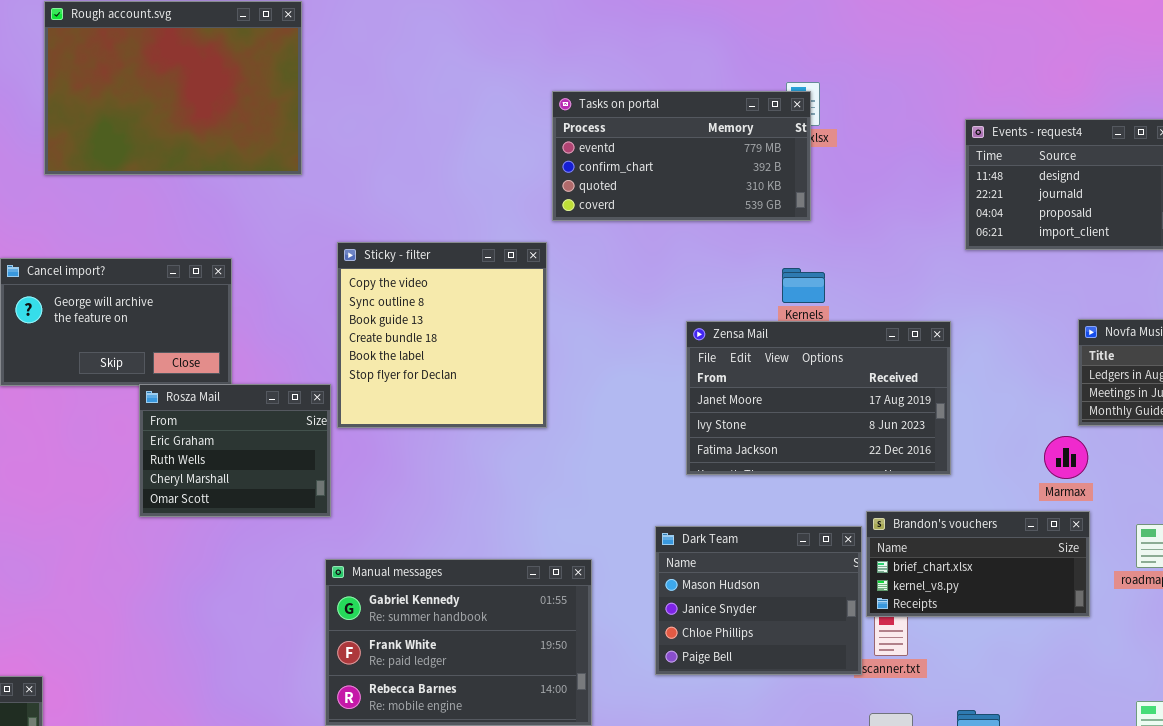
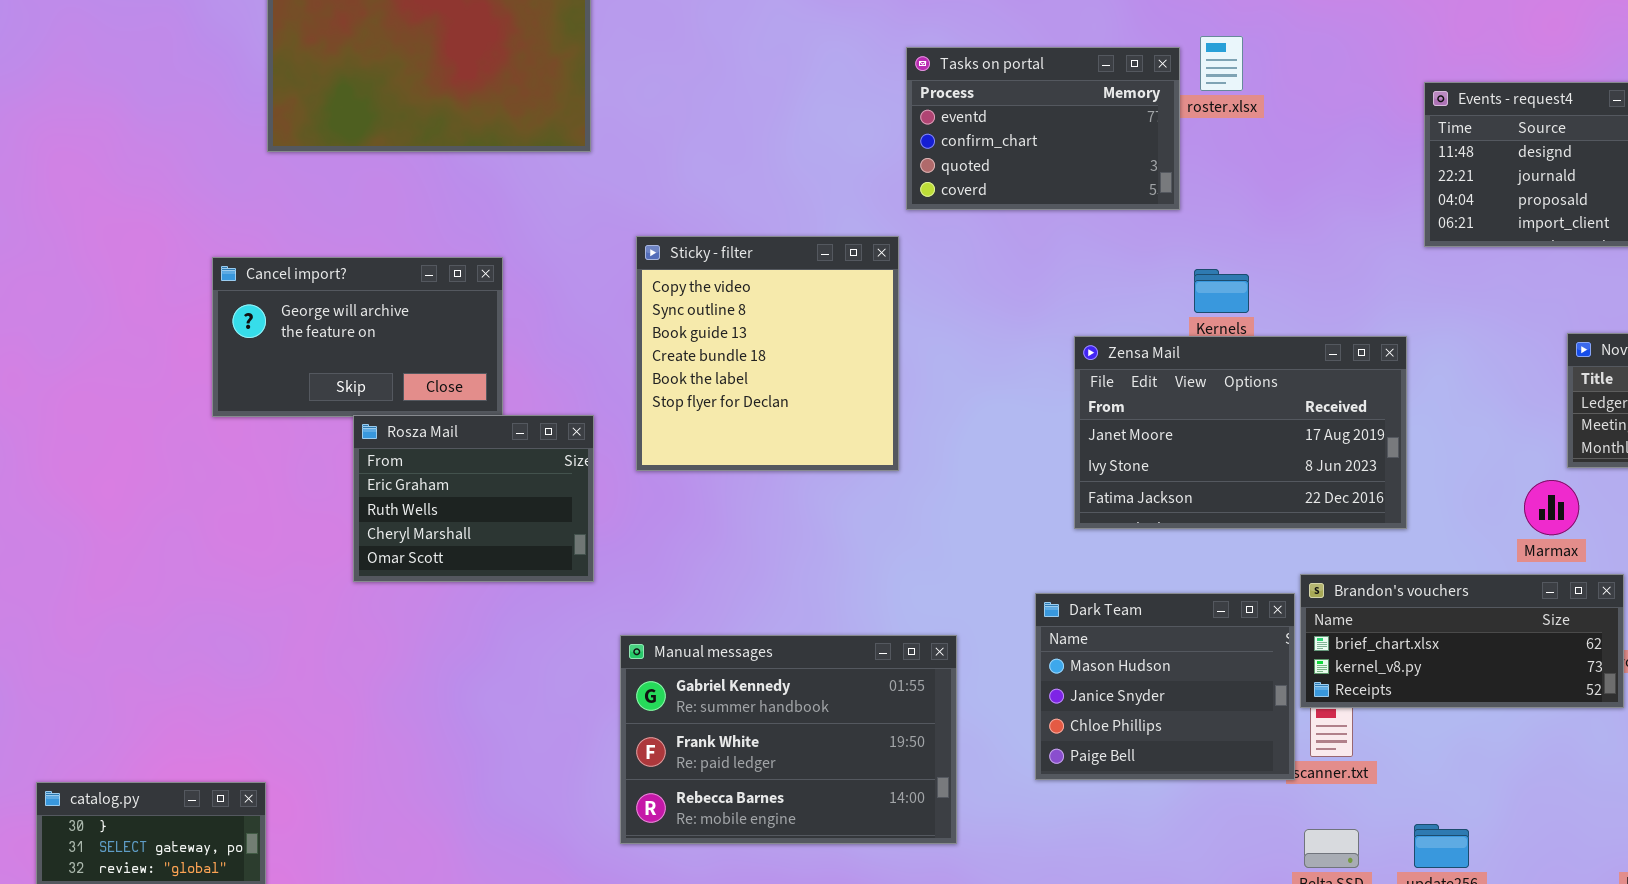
Tasks on portal: [552,91,811,221] -> [906,47,1180,210], resized
Rosza Mail: [139,384,331,517] -> [353,415,594,582], moved
Brandon's vouchers: [866,511,1090,617] -> [1300,574,1624,708], resized

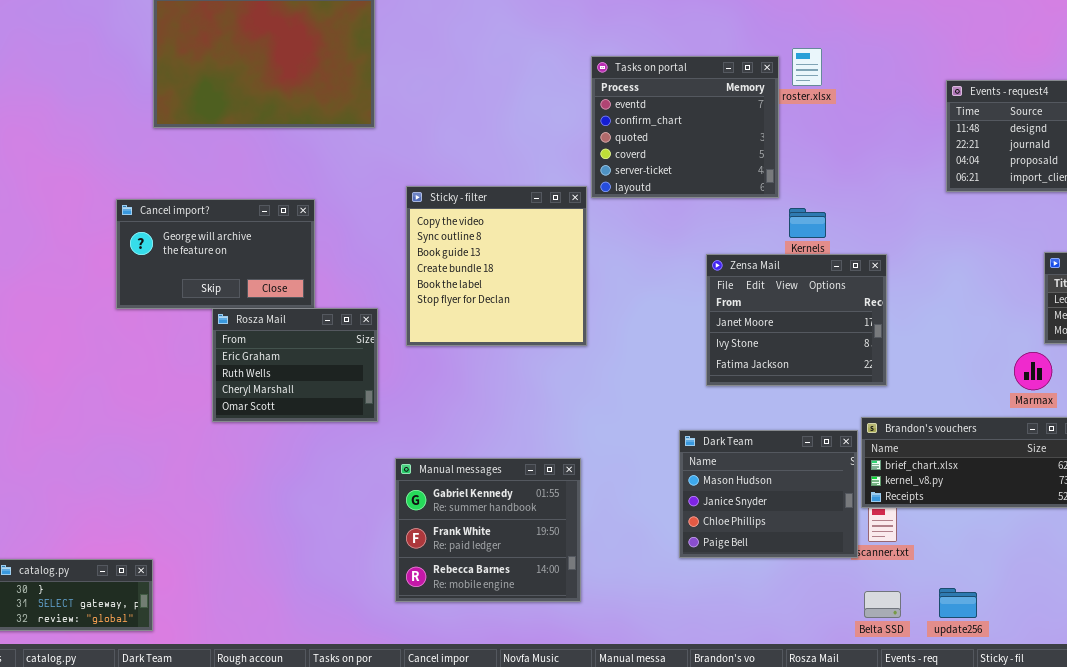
Tasks on portal: [906,47,1180,210] -> [591,56,779,198], resized
Zensa Mail: [1074,336,1407,529] -> [706,254,887,386], resized
Manual messages: [620,635,957,844] -> [395,458,581,602], resized

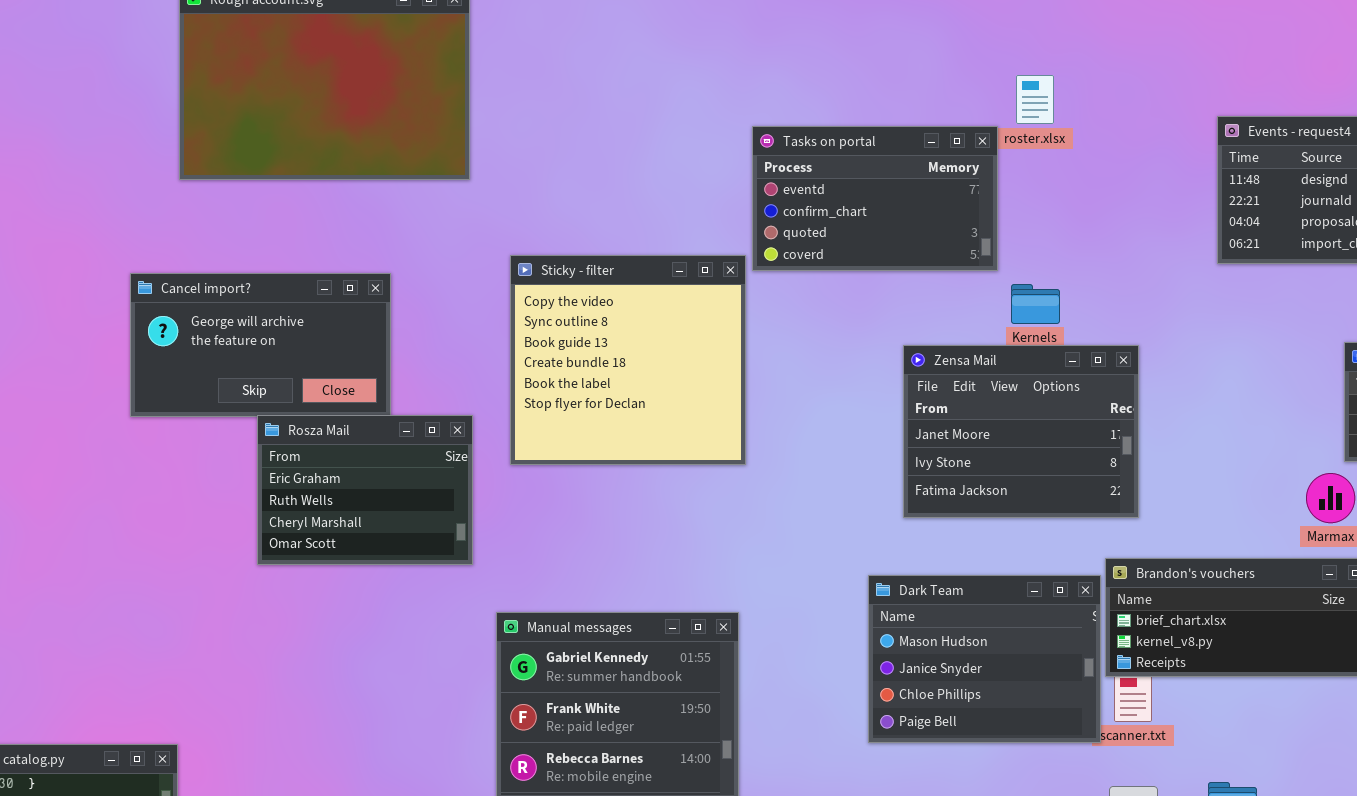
Tasks on portal: [591,56,779,198] -> [752,126,998,271], resized

